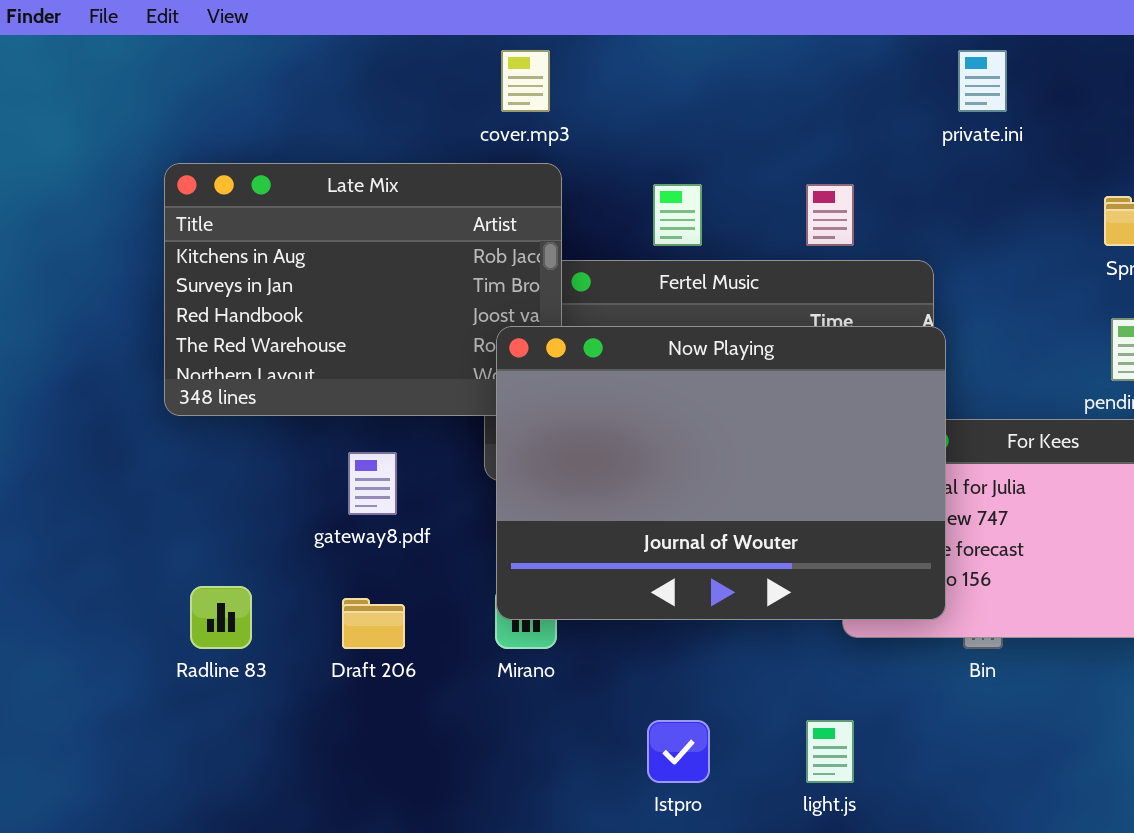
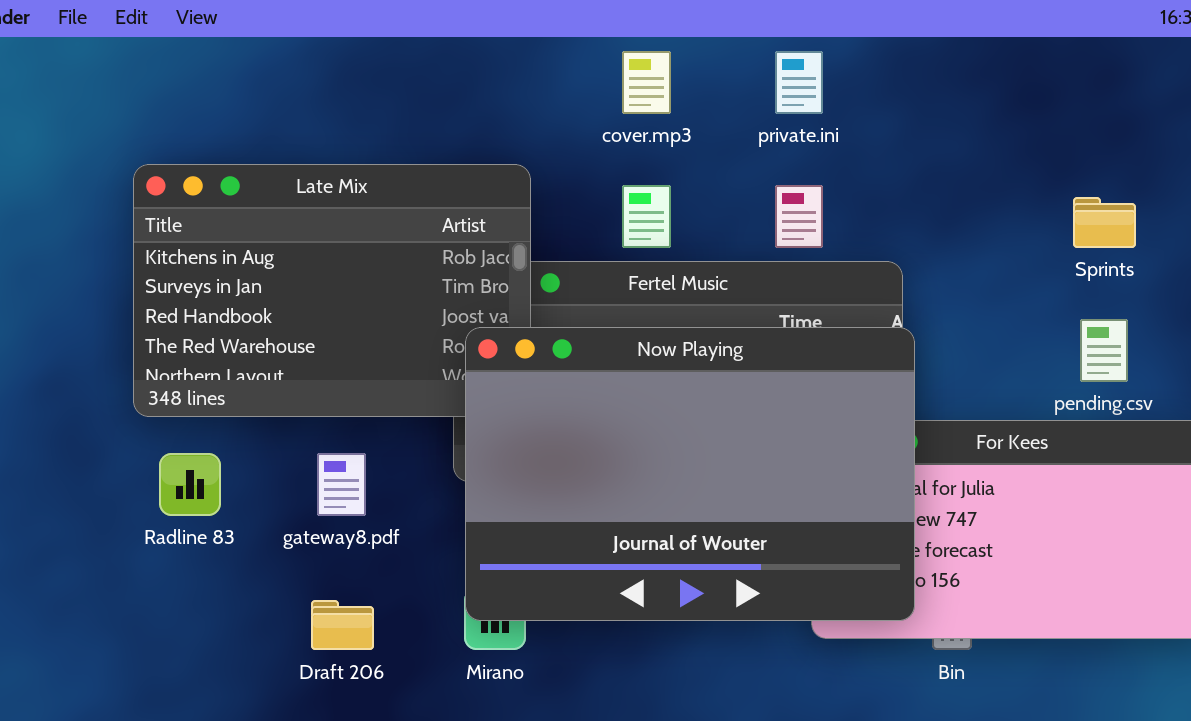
cover.mp3: [501,50,550,112] -> [622,51,671,114], moved
private.ini: [958,50,1007,112] -> [775,51,823,114], moved
Radline 83: [190,586,252,649] -> [159,453,221,516], moved

